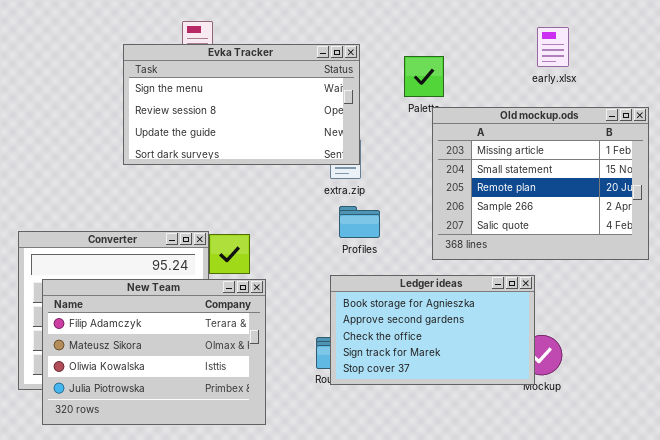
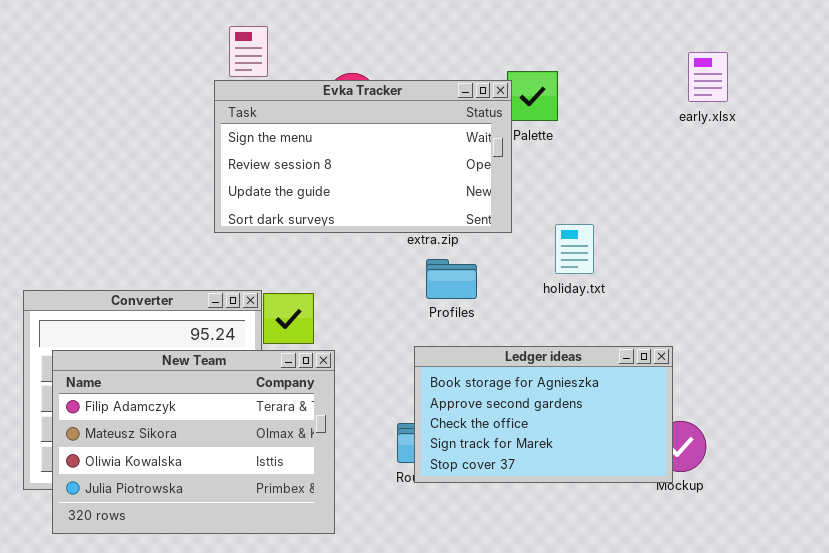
early.xlsx: [537,27,569,67] -> [688,52,728,102], moved
Evka Tracker: [123,44,360,165] -> [214,80,512,233], moved
Old mockup.ods: [432,107,649,260] -> none, closed

